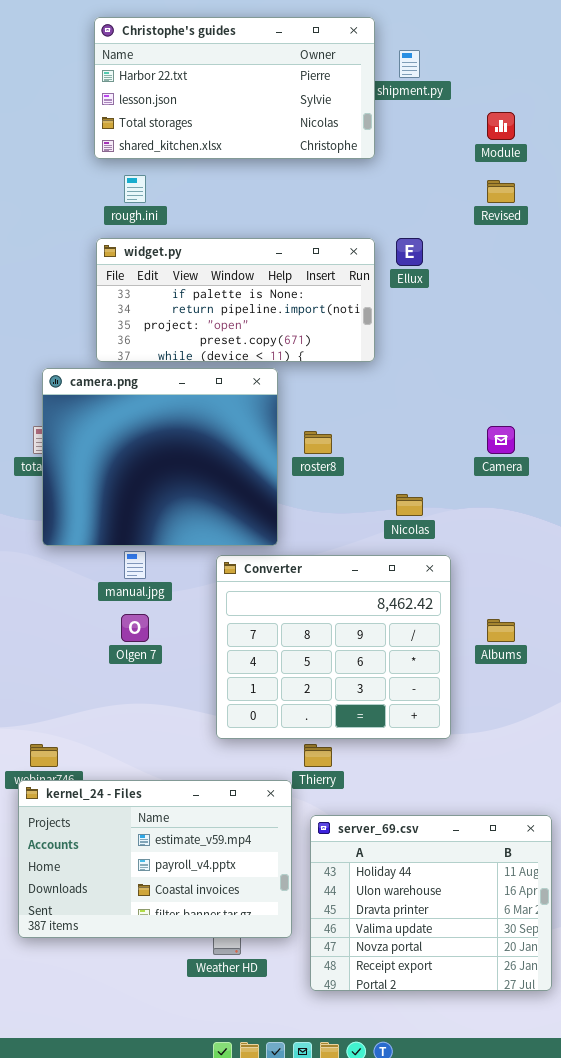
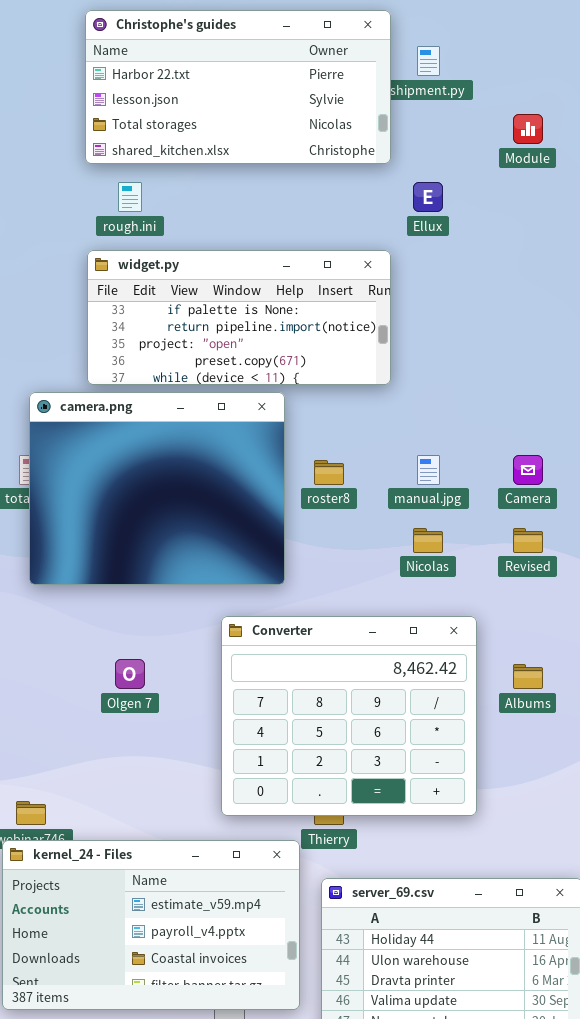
Revised: [487,180,515,203] -> [513,528,543,553], moved
Ellux: [396,238,423,266] -> [413,182,443,212], moved
manual.jpg: [124,551,146,579] -> [417,455,440,485], moved
Converter: [216,555,451,739] -> [221,616,477,816], moved

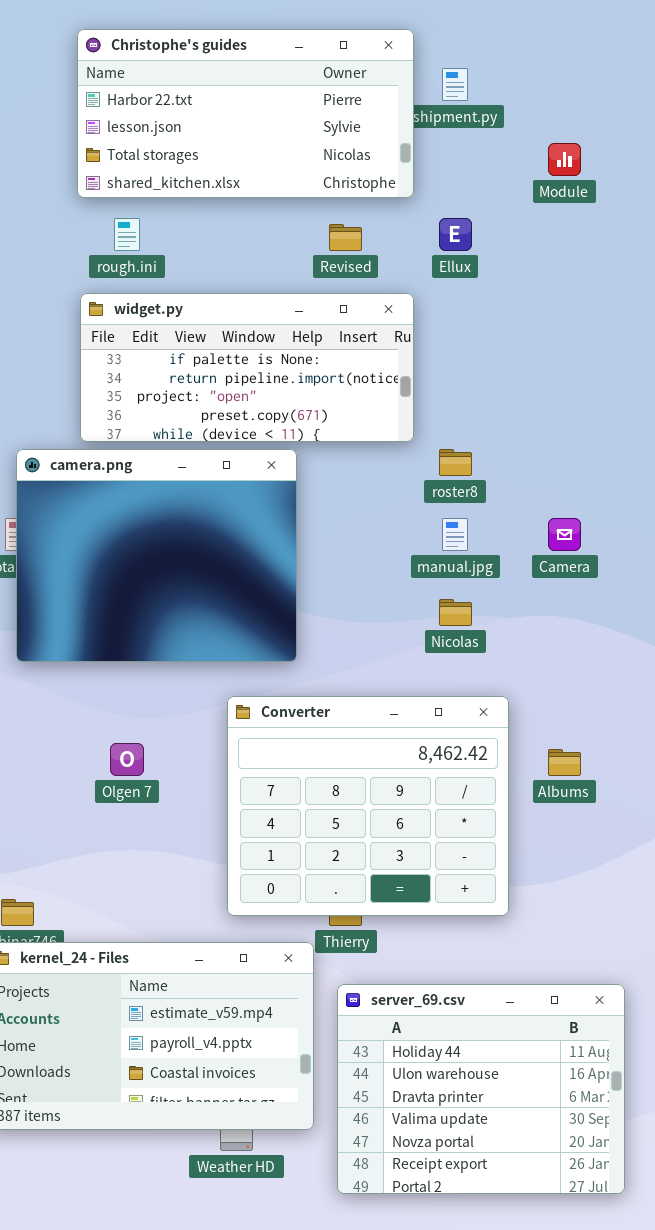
roster8: [314,460,344,485] -> [439,449,472,476], moved
Revised: [513,528,543,553] -> [329,224,362,251], moved

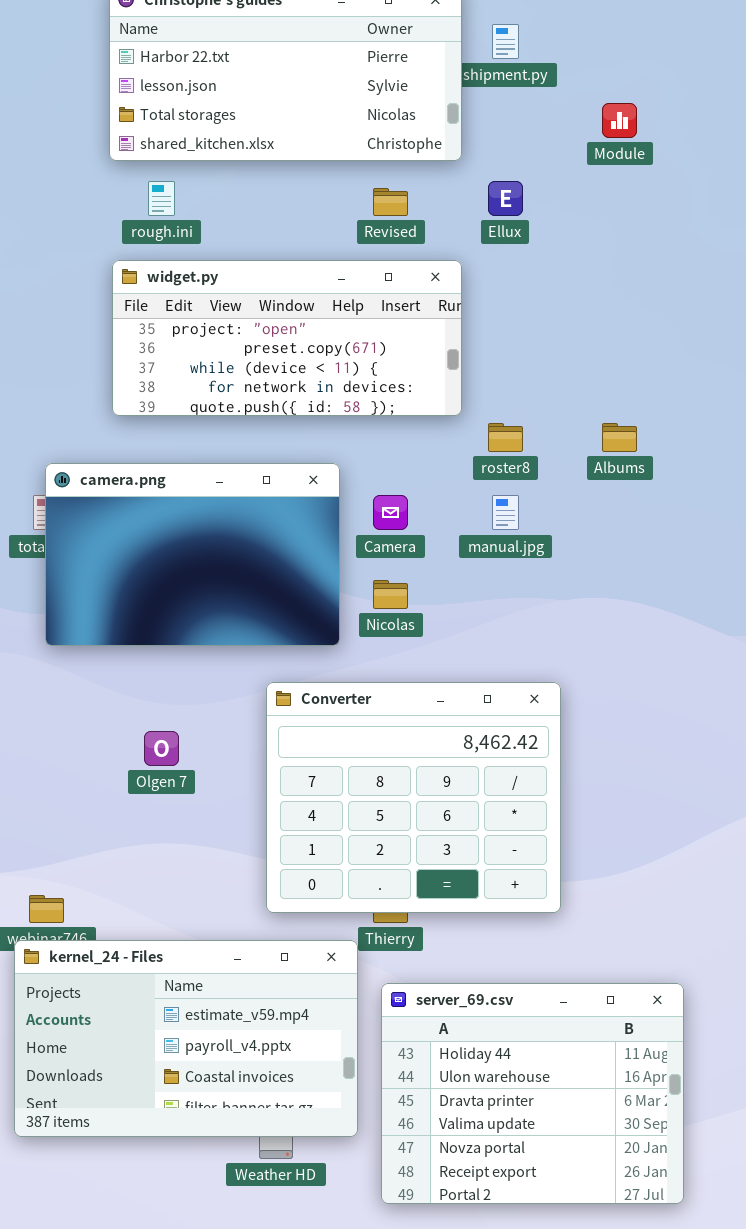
widget.py: [80,293,414,442] -> [112,260,462,416], scrolled down 2 rows
camera.png: [16,449,297,662] -> [45,463,340,646], resized
Camera: [548,518,581,551] -> [373,495,408,530], moved
Nicolas: [439,599,472,626] -> [373,580,408,609], moved
Albums: [548,749,581,776] -> [602,423,637,452], moved

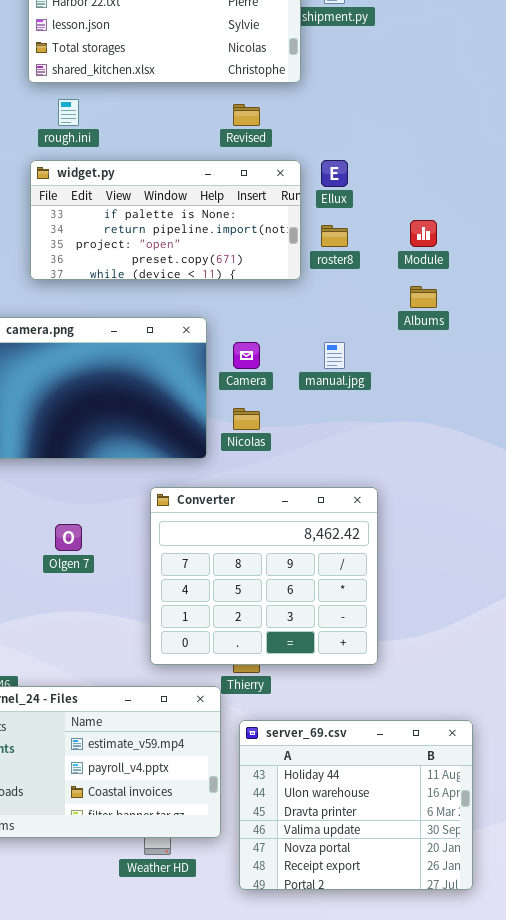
Module: [602,103,637,138] -> [410,220,437,247], moved
Ellux: [488,181,523,216] -> [321,160,348,187], moved
widget.py: [112,260,462,416] -> [30,160,301,280], scrolled up 2 rows
roster8: [488,423,523,452] -> [321,225,348,247], moved

